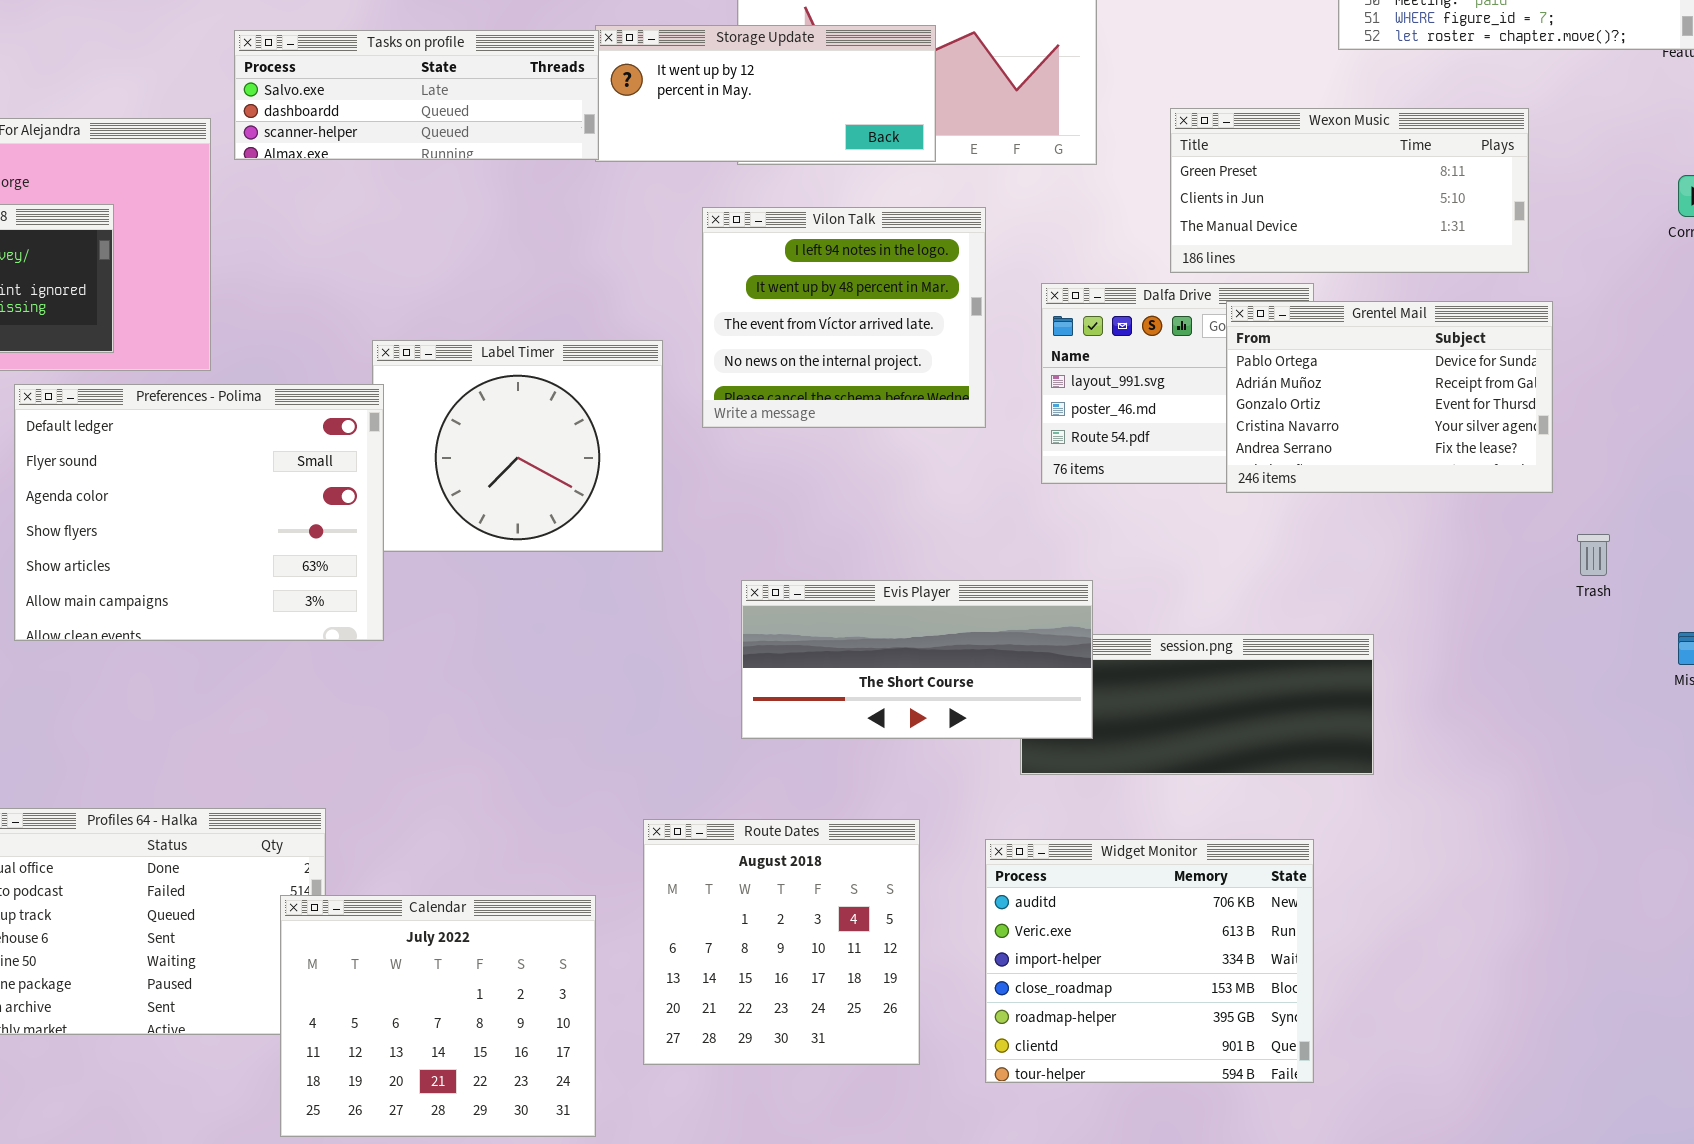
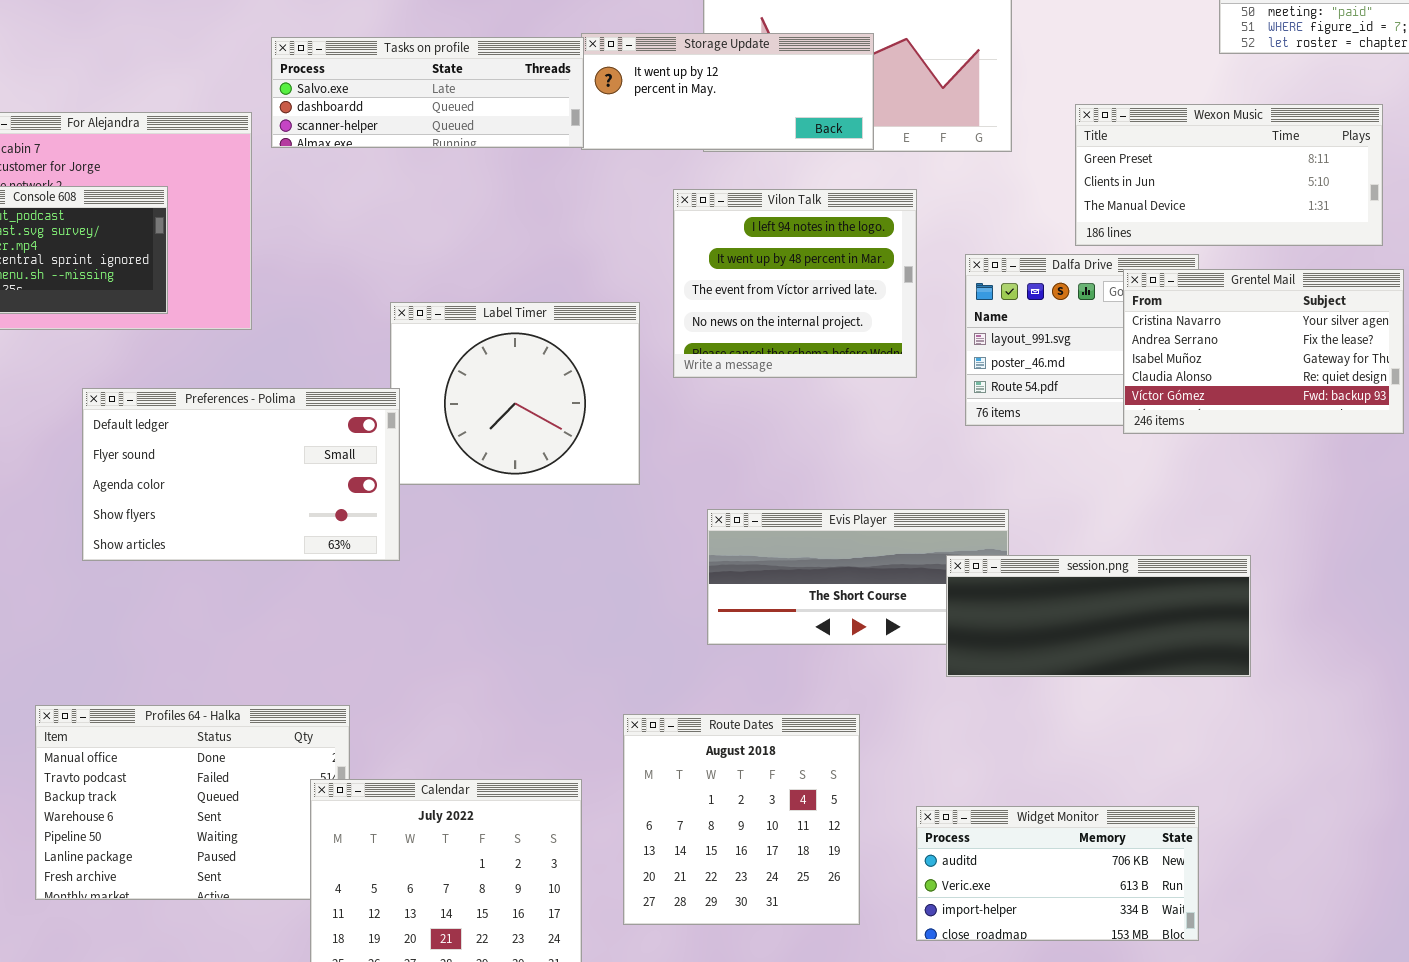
Grentel Mail: [1226,301,1553,493] -> [1123,269,1404,434], scrolled down 3 rows
Preferences - Polima: [14,384,384,641] -> [82,388,400,561], resized
session.png: [1020,634,1374,775] -> [946,555,1251,677], raised
Widget Monitor: [985,839,1314,1083] -> [916,806,1199,941], resized

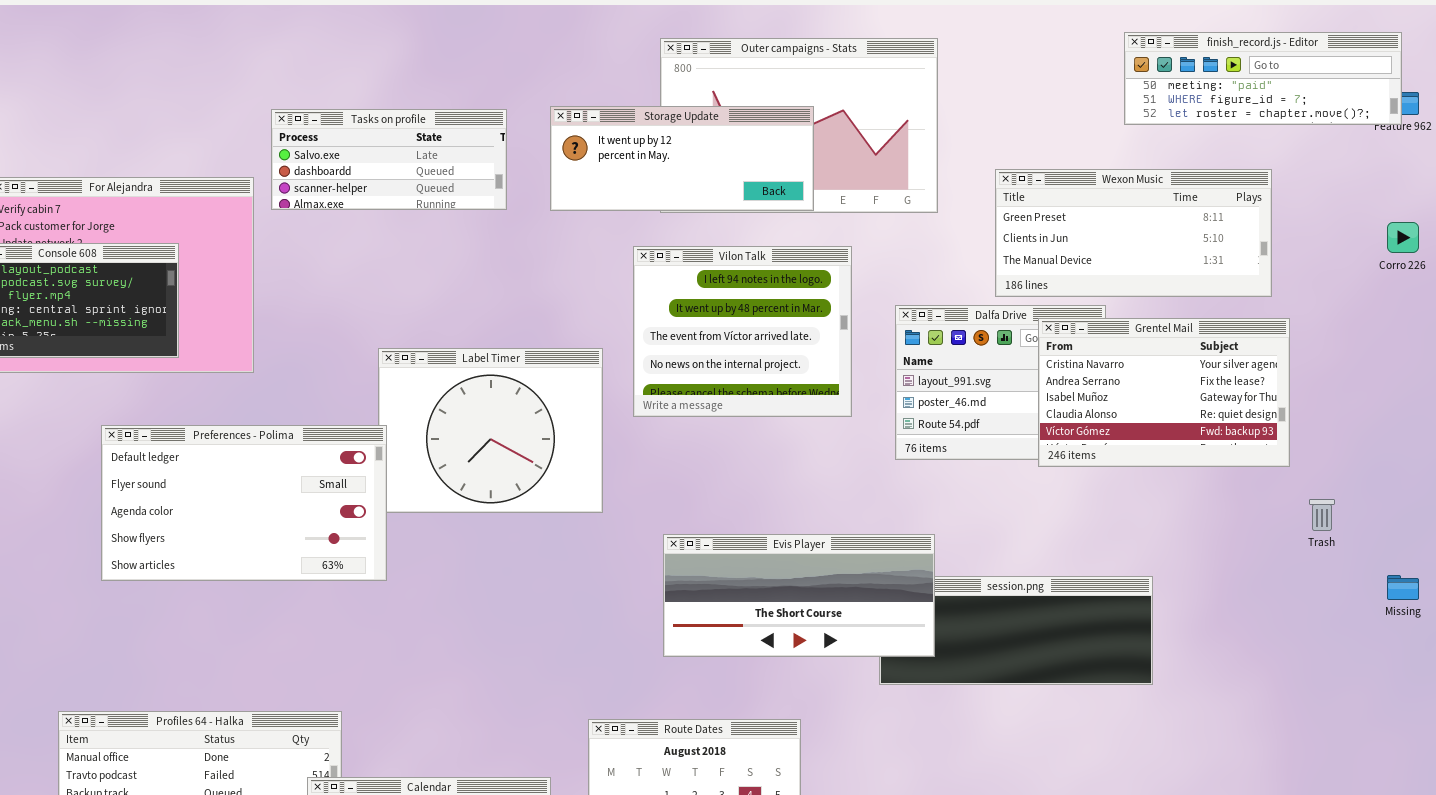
Tasks on profile: [271,37,584,148] -> [271,109,507,210], resized
Evis Player: [707,509,1009,645] -> [663,534,935,657], raised

